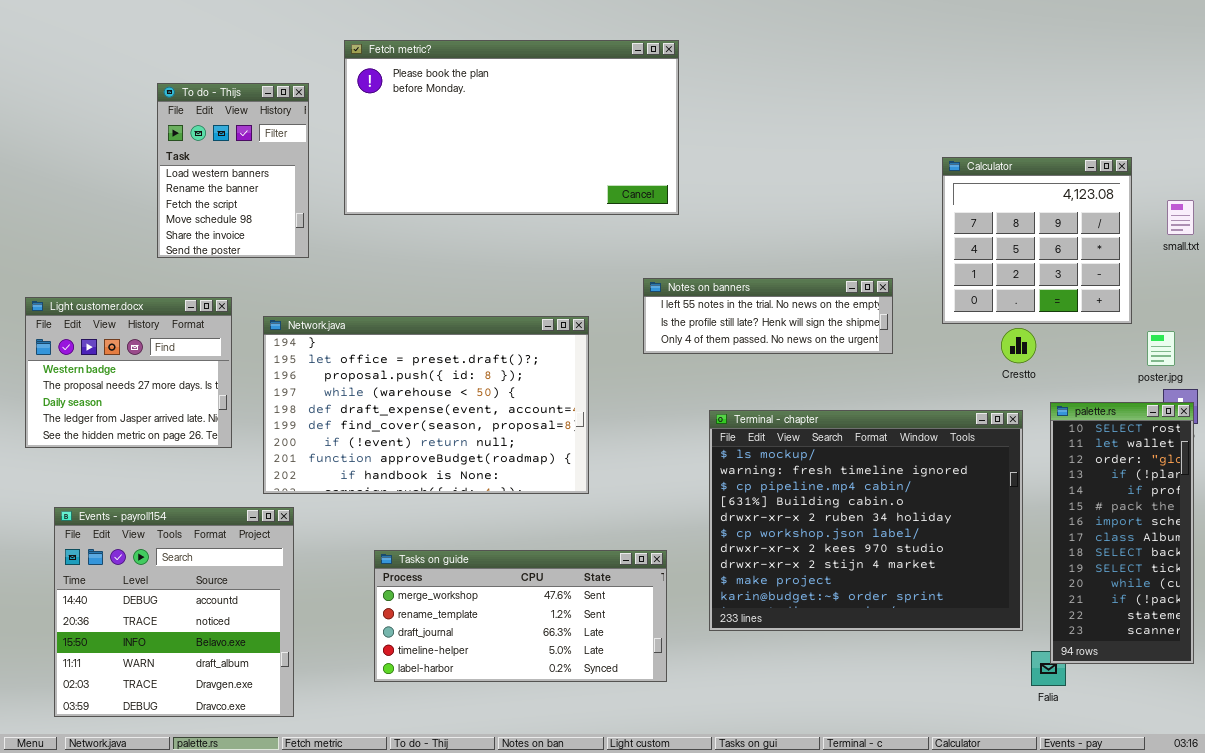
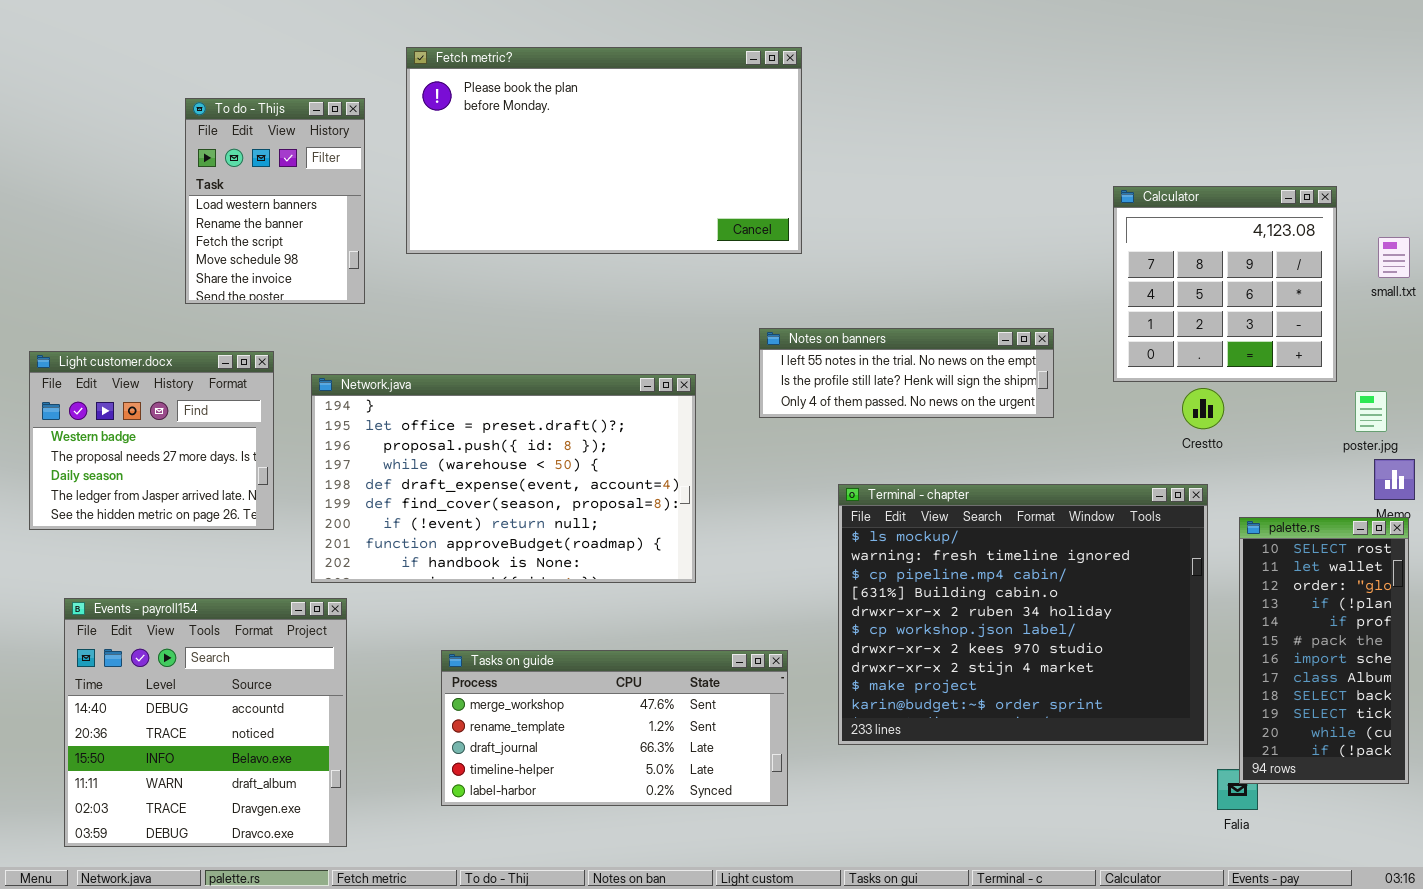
palette.rs: [1050,402,1194,664] -> [1239,517,1409,784], resized

